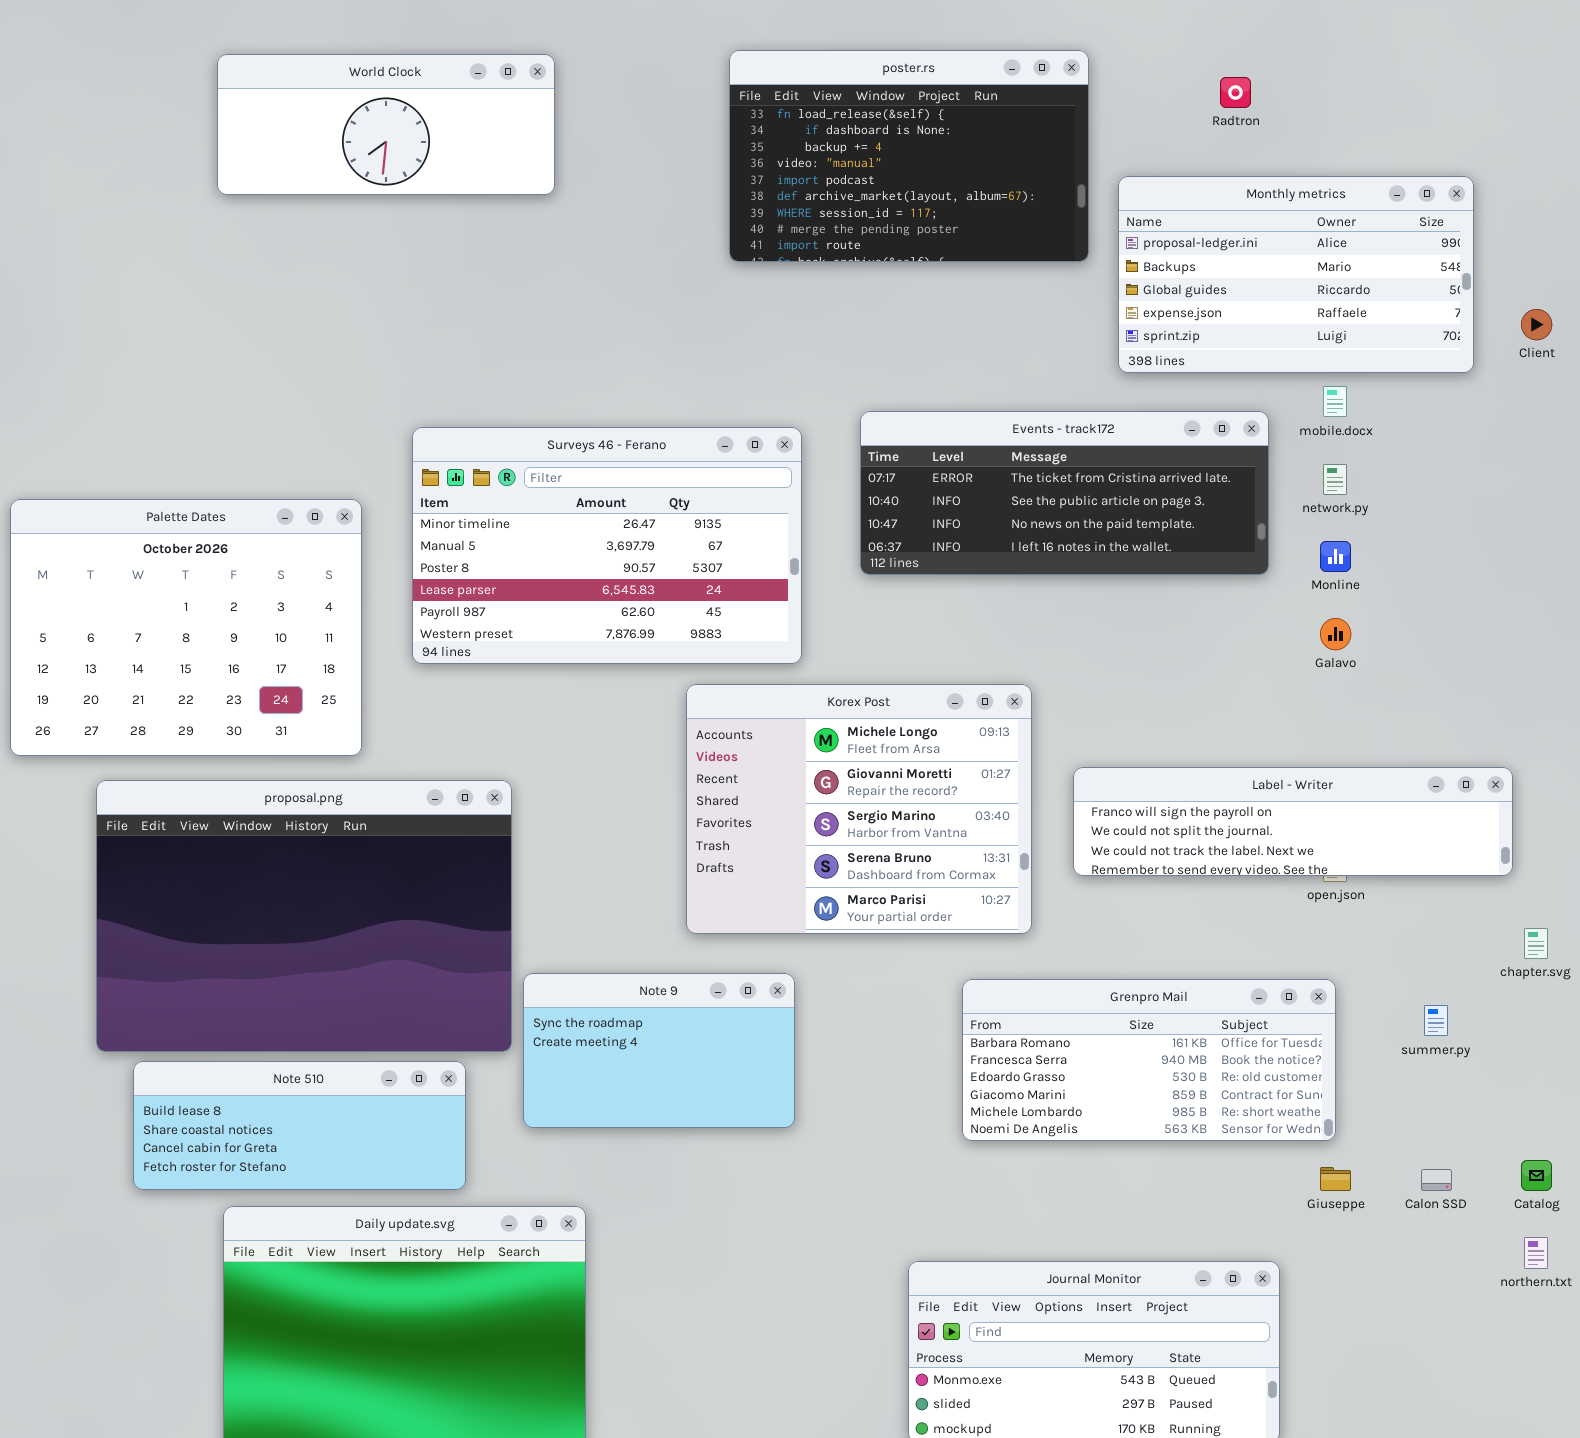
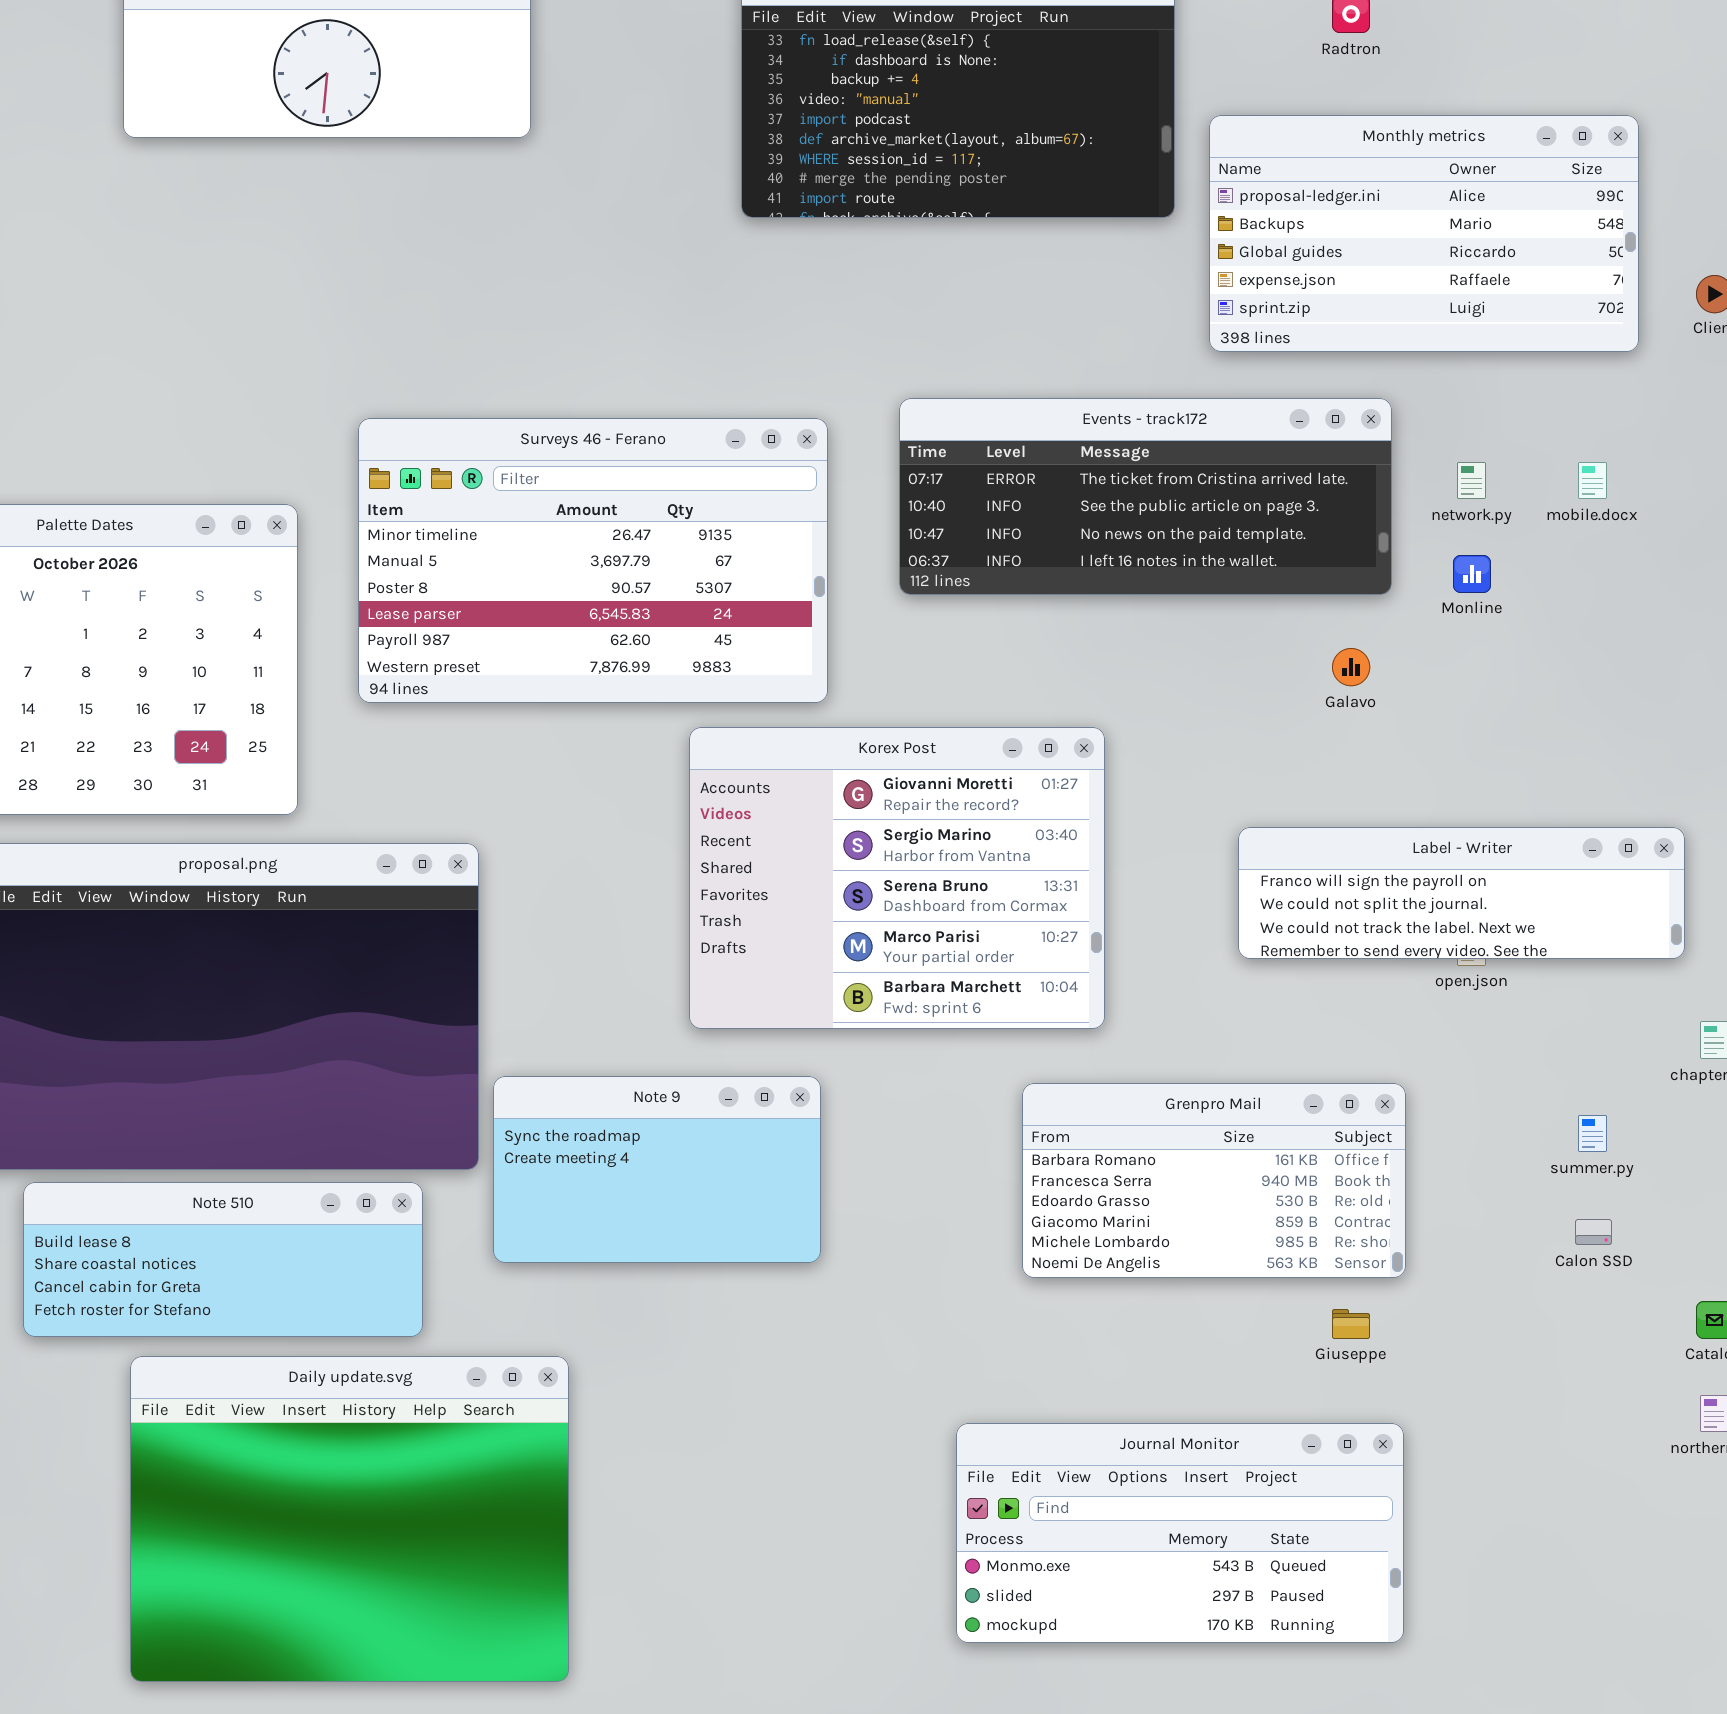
mobile.docx: [1323,386,1347,417] -> [1578,462,1607,499], moved
Galavo: [1320,618,1351,650] -> [1332,648,1370,686], moved
Korex Post: [686,684,1032,934] -> [689,727,1105,1029], scrolled down 1 row
Label - Writer: [1073,767,1513,876] -> [1238,827,1685,959], resized
Grenpro Mail: [962,979,1336,1141] -> [1022,1083,1406,1278], resized
Giuseppe: [1320,1167,1351,1191] -> [1332,1309,1370,1339], moved
Calon SSD: [1421,1169,1452,1191] -> [1575,1219,1612,1245], moved

